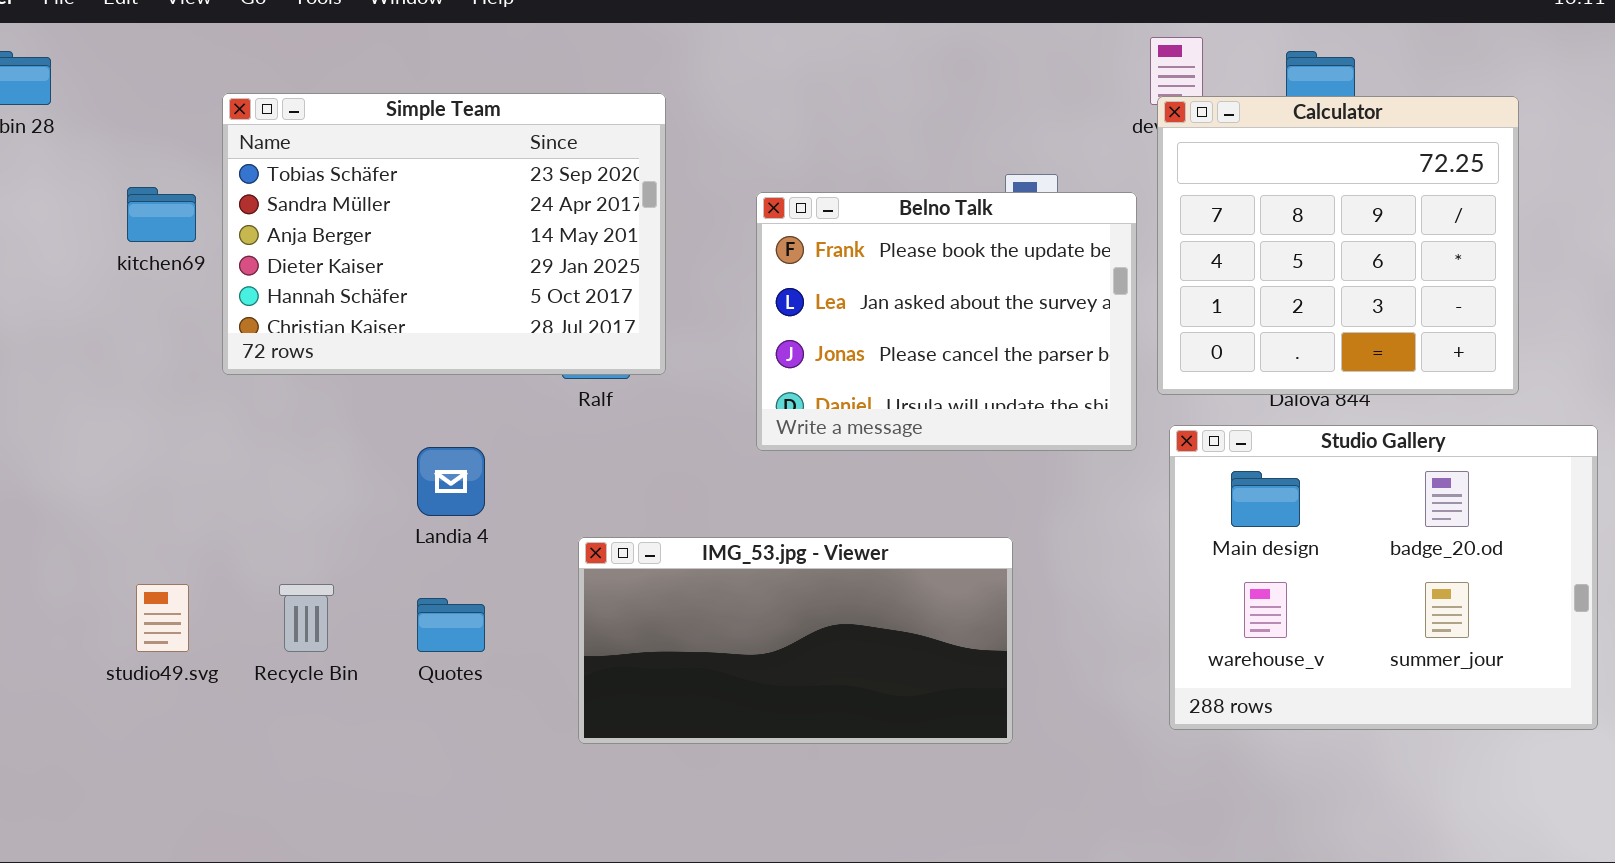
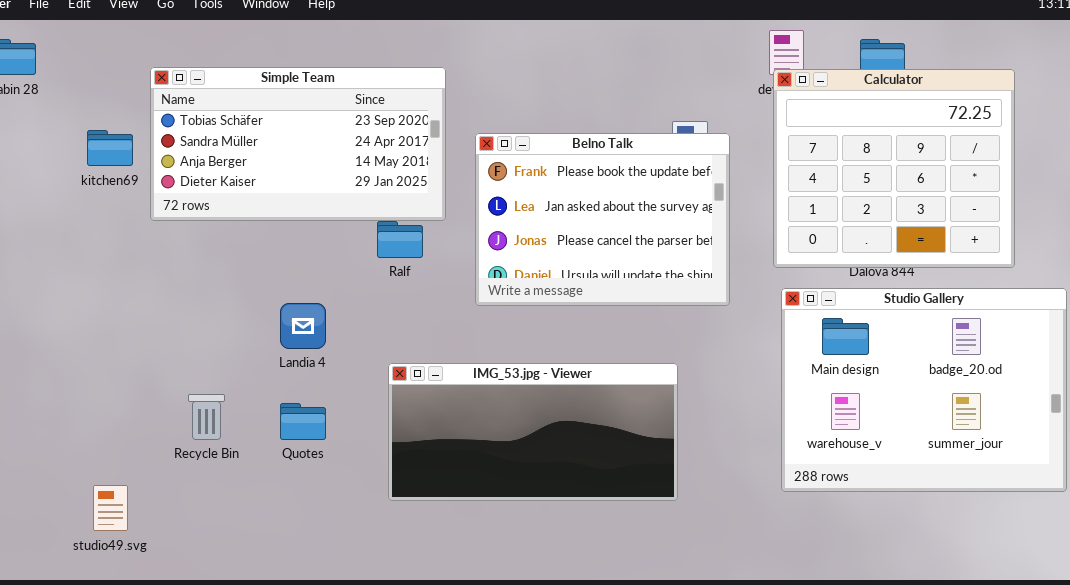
Simple Team: [222,93,666,375] -> [150,67,446,221], resized
Belno Talk: [756,192,1137,451] -> [475,133,730,306], moved
studio49.svg: [136,584,189,652] -> [93,485,128,531], moved

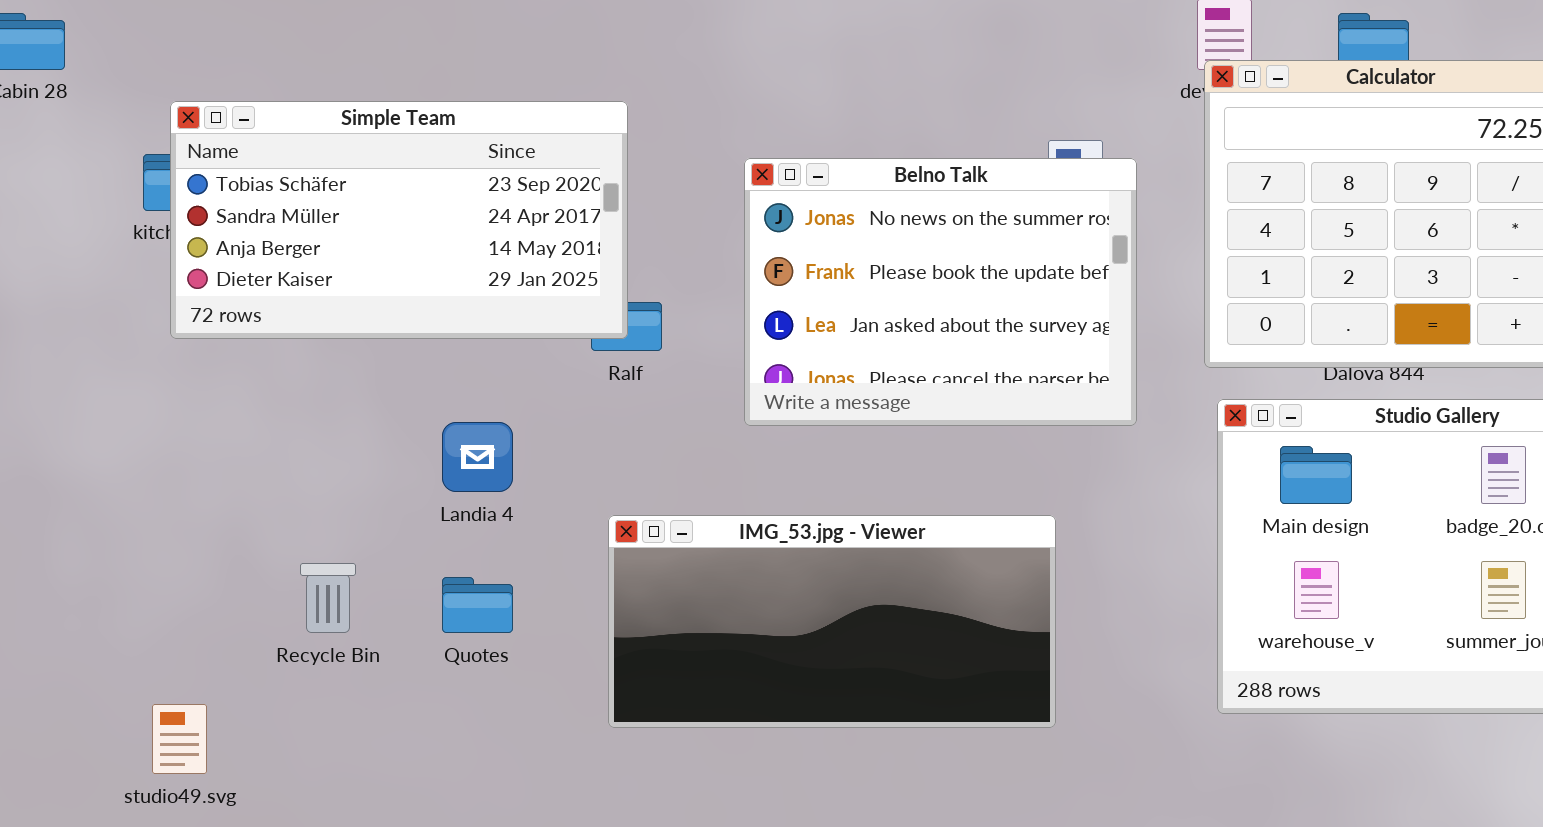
Simple Team: [150,67,446,221] -> [170,101,628,339], moved
Belno Talk: [475,133,730,306] -> [744,158,1137,426], scrolled up 1 row

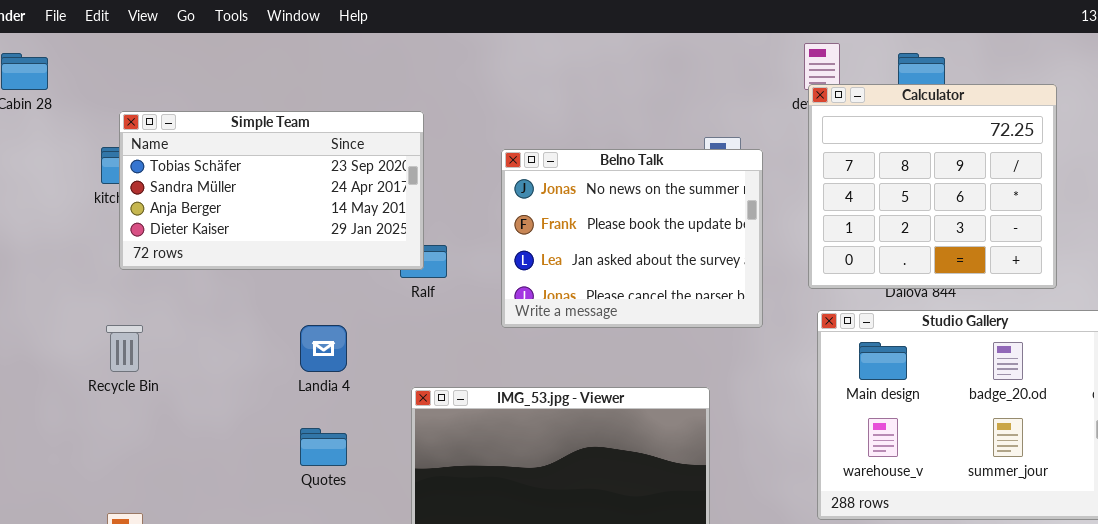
Recycle Bin: [300,563,356,633] -> [106,325,143,372], moved

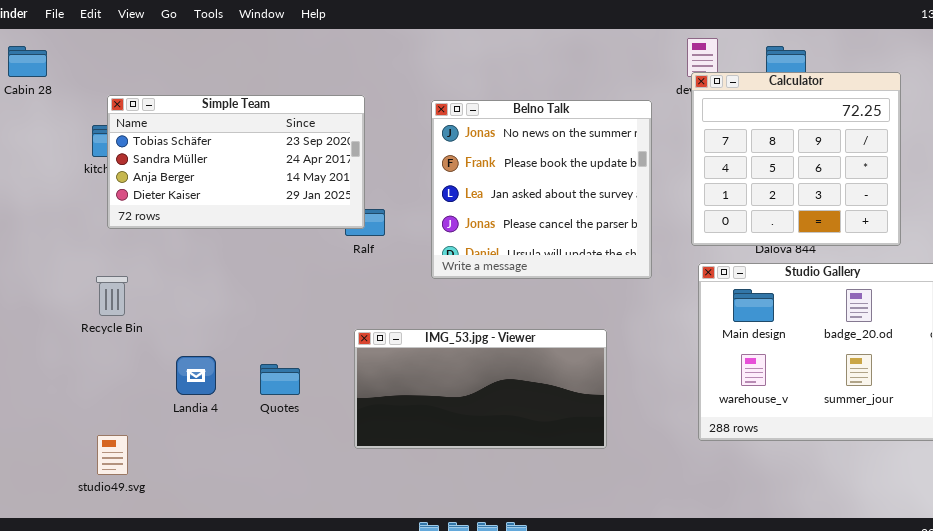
Belno Talk: [501,149,763,328] -> [431,100,652,279], resized
Landia 4: [300,325,347,372] -> [176,356,216,395], moved

